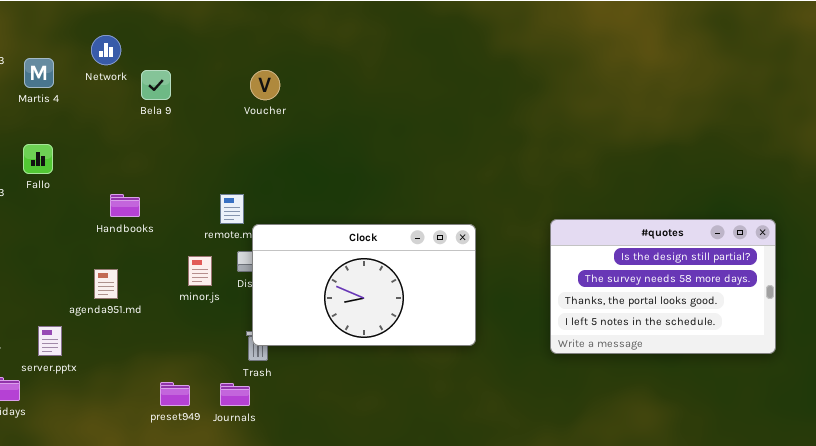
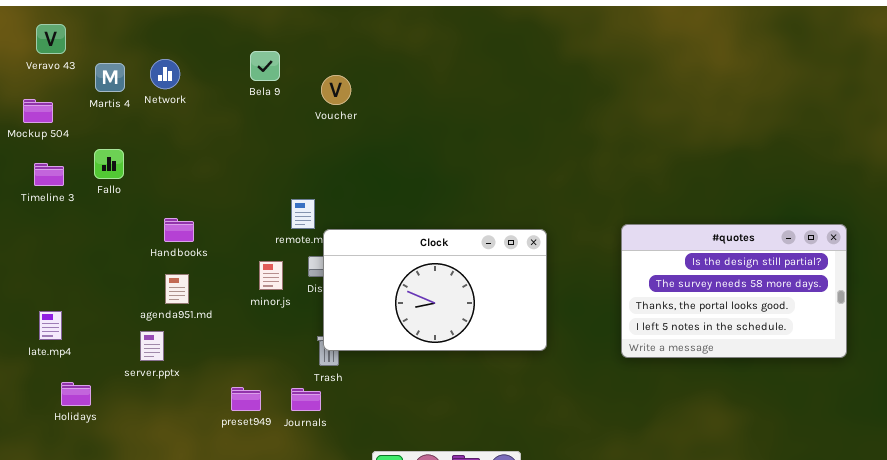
Network: [91,35,121,65] -> [150,59,180,89], moved
Bela 9: [141,70,171,100] -> [250,51,280,81], moved
Handbooks: [110,194,140,217] -> [164,218,194,242], moved
server.pptx: [38,326,62,356] -> [140,331,164,361], moved

